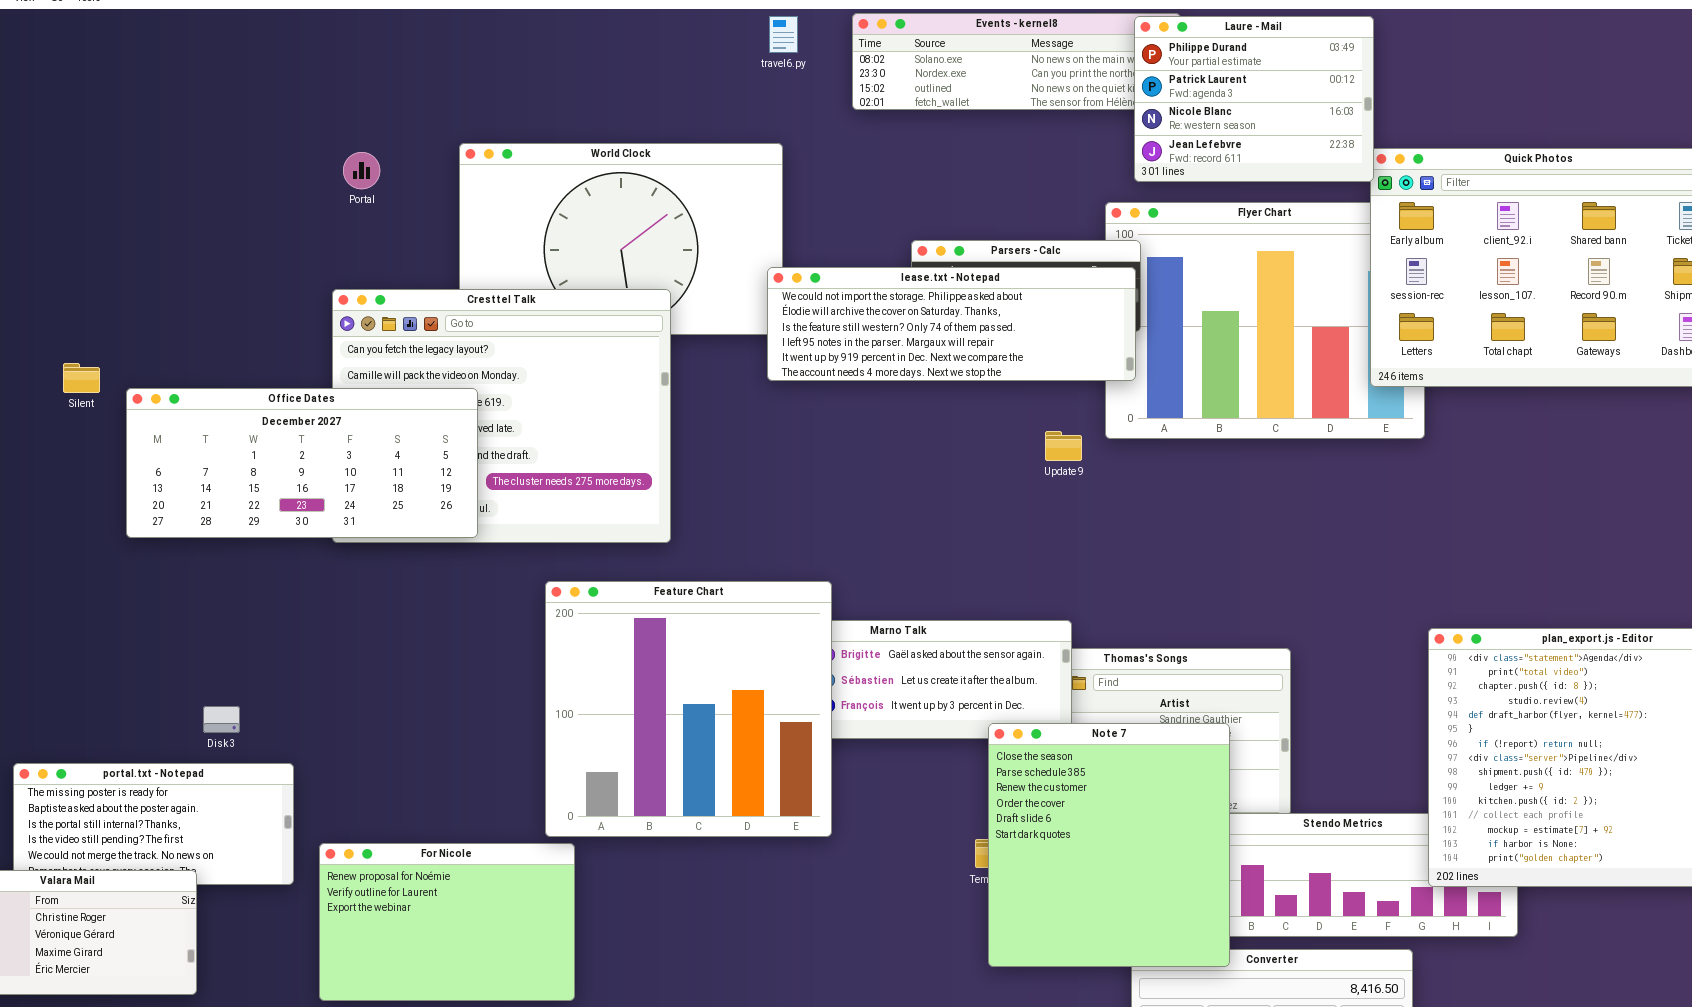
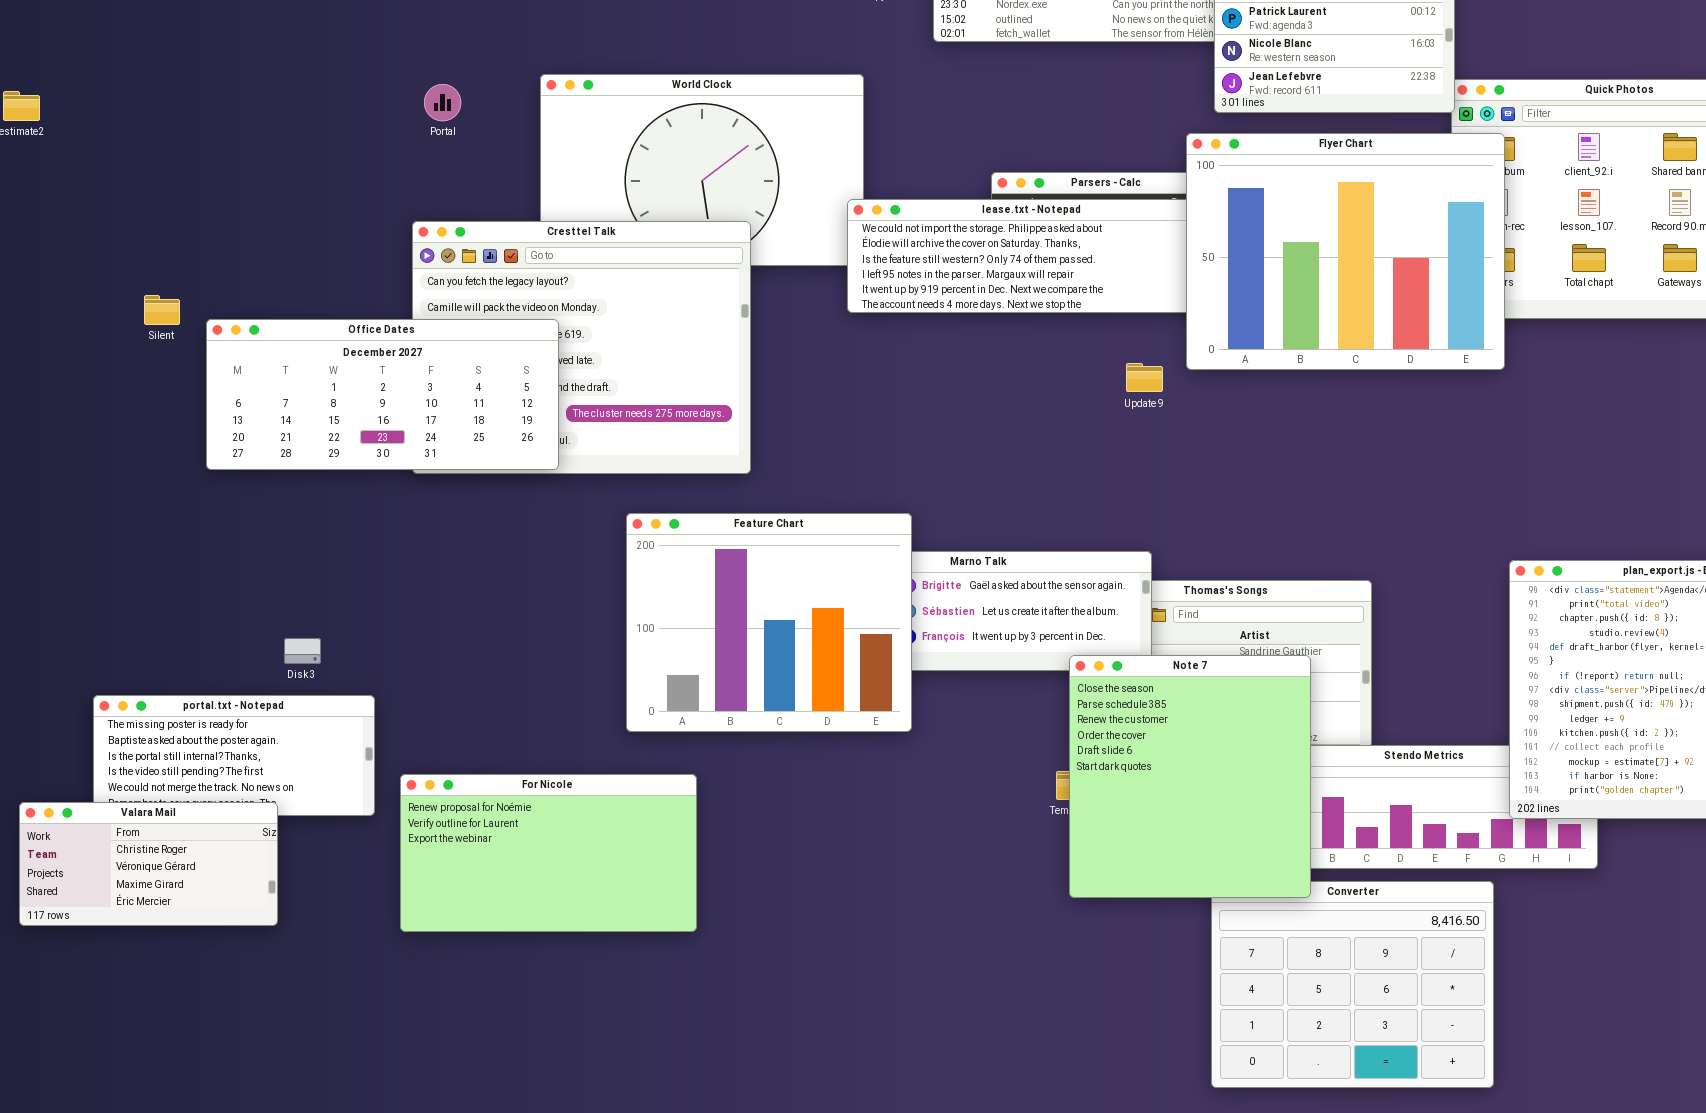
Flyer Chart: [1105,202,1425,439] -> [1186,133,1505,370], raised
Feature Chart: [545,581,832,837] -> [626,513,912,732], resized
For Nicole: [319,843,575,1001] -> [400,774,697,932], resized

